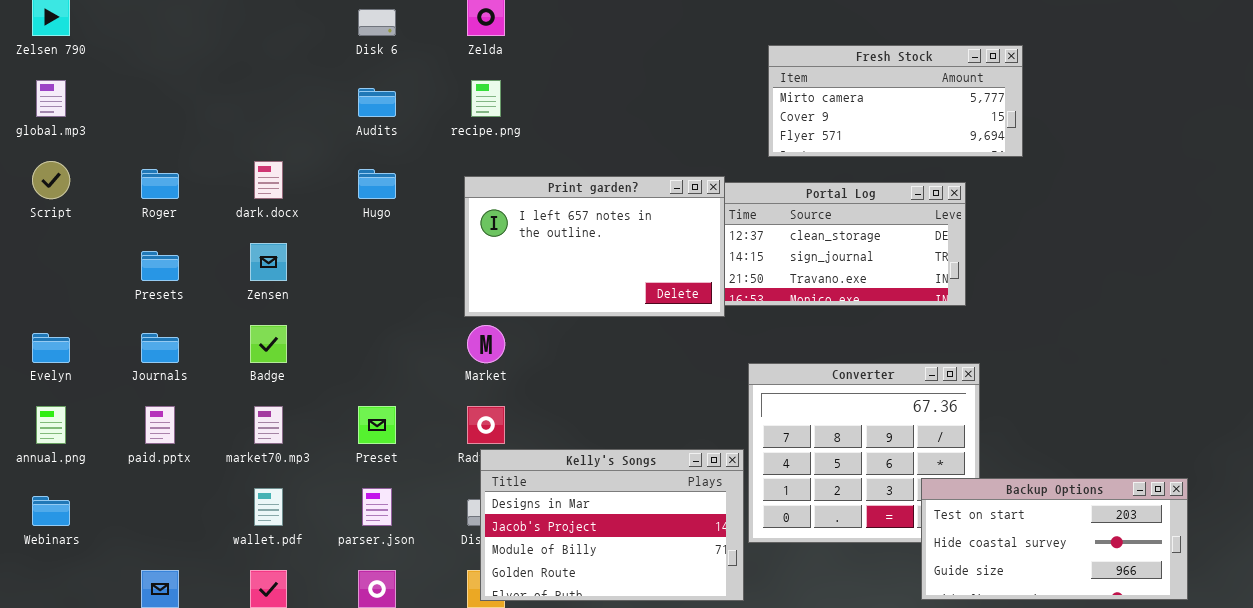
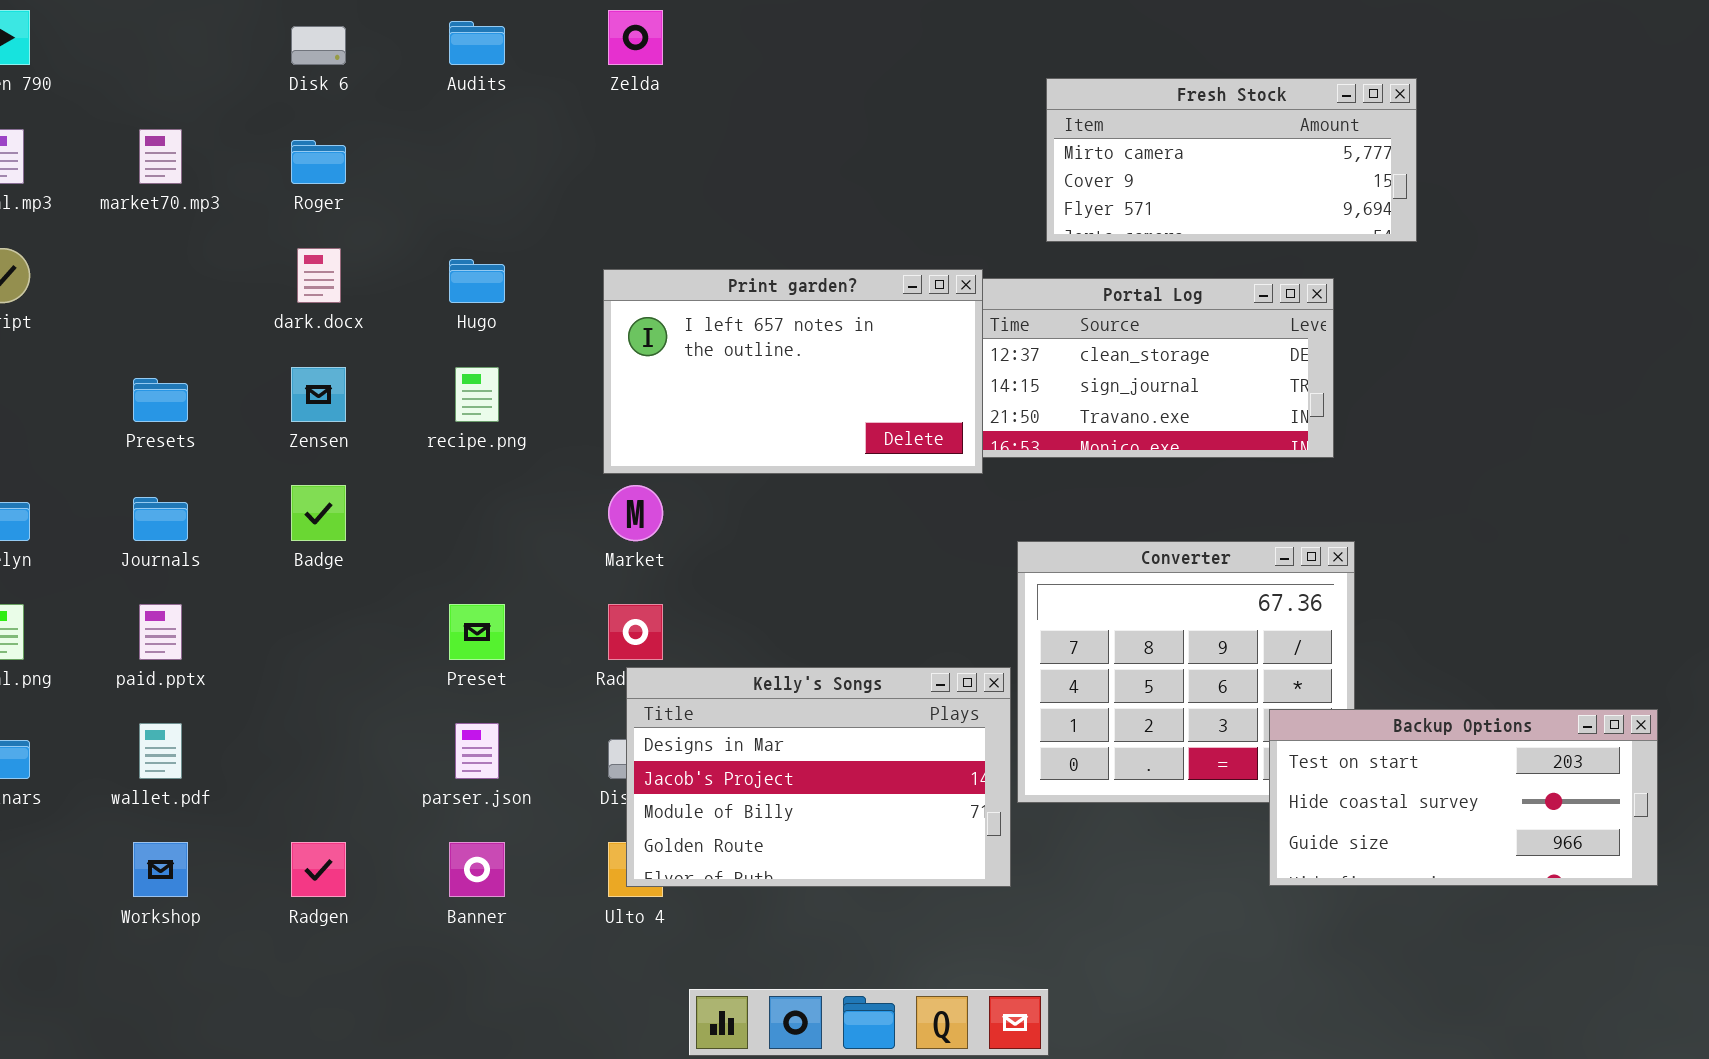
Disk 6: [358,9,396,36] -> [291,26,346,65], moved
recipe.png: [471,80,501,117] -> [455,367,499,422], moved
Audits: [358,88,396,117] -> [449,21,505,65], moved
Roger: [141,169,179,199] -> [291,140,346,184], moved
market70.mp3: [254,406,283,444] -> [139,129,182,184], moved
wallet.pdf: [254,488,283,526] -> [139,723,182,779], moved

